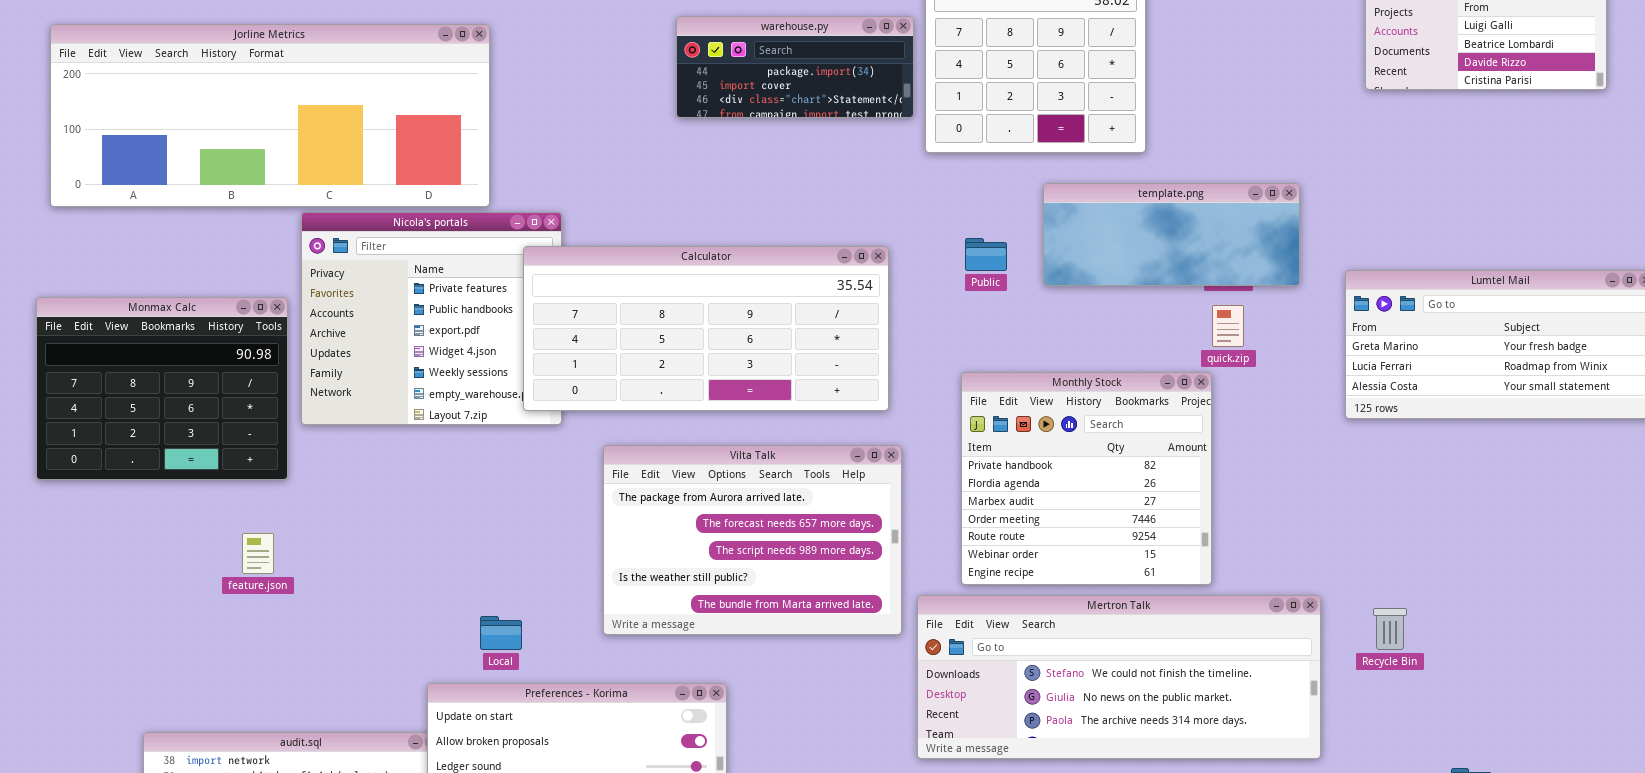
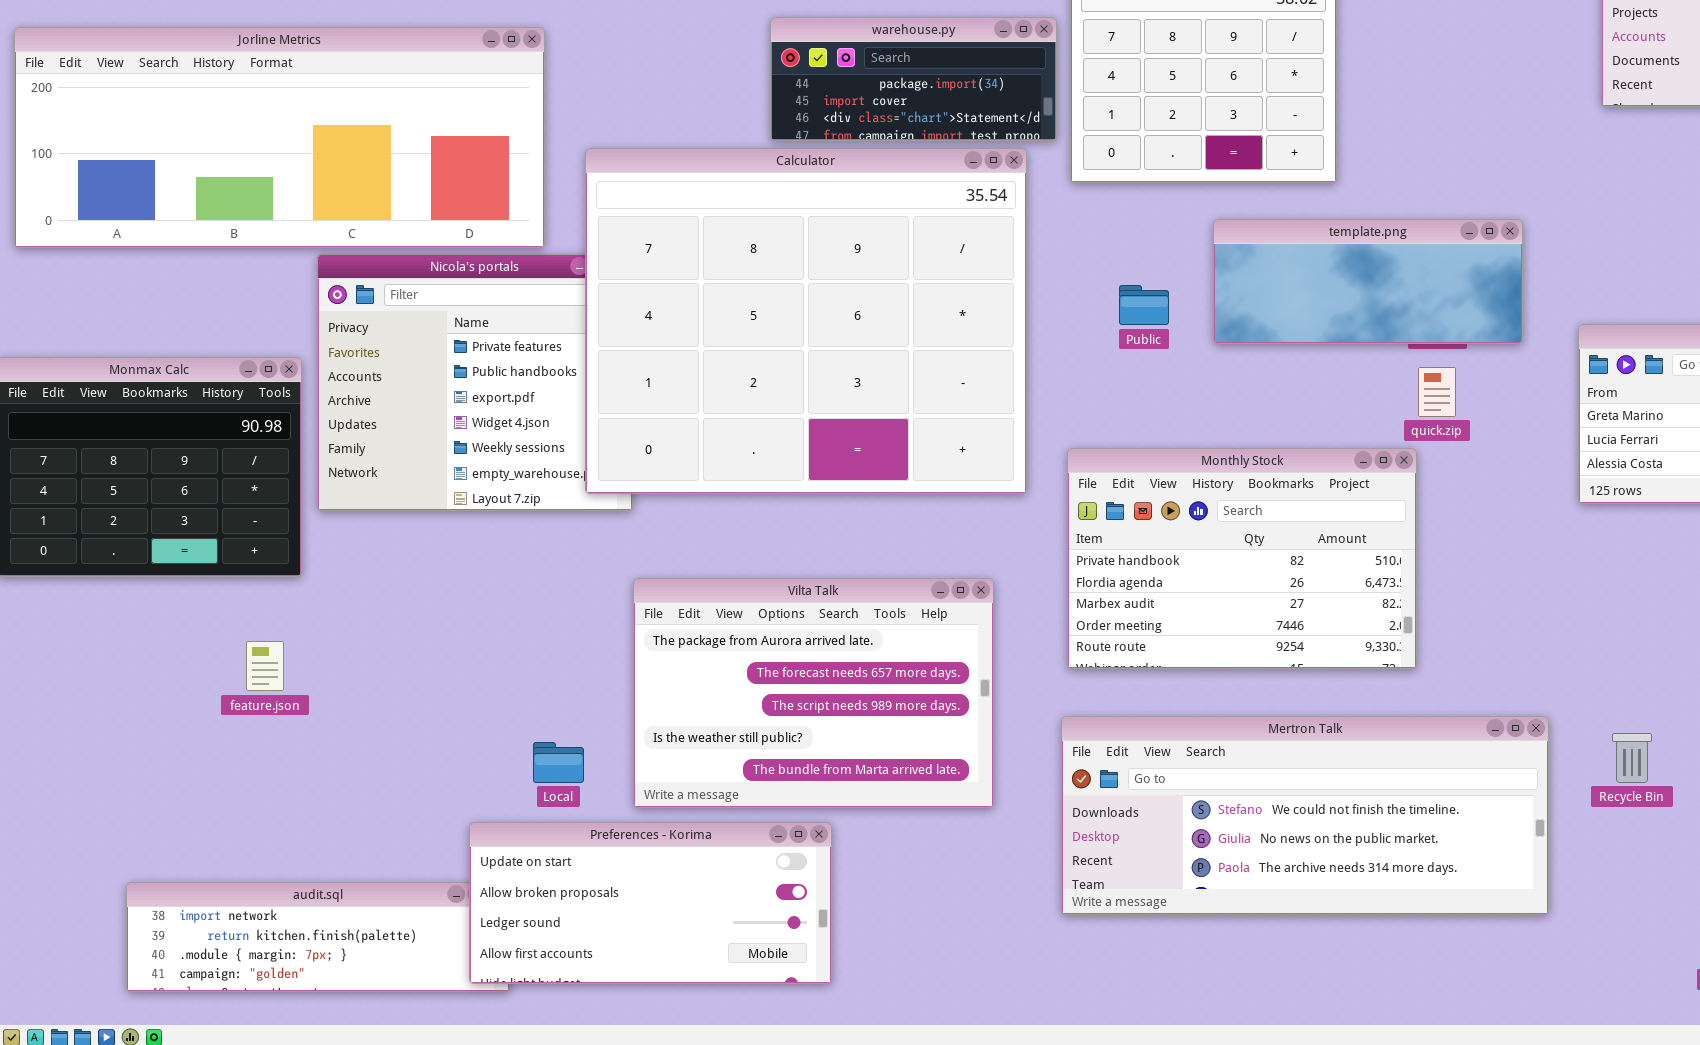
Calculator: [523,246,889,411] -> [585,148,1027,494], resized
Monthly Stock: [961,372,1212,585] -> [1067,448,1417,669], resized
Vilta Talk: [603,445,902,635] -> [633,578,994,808], moved

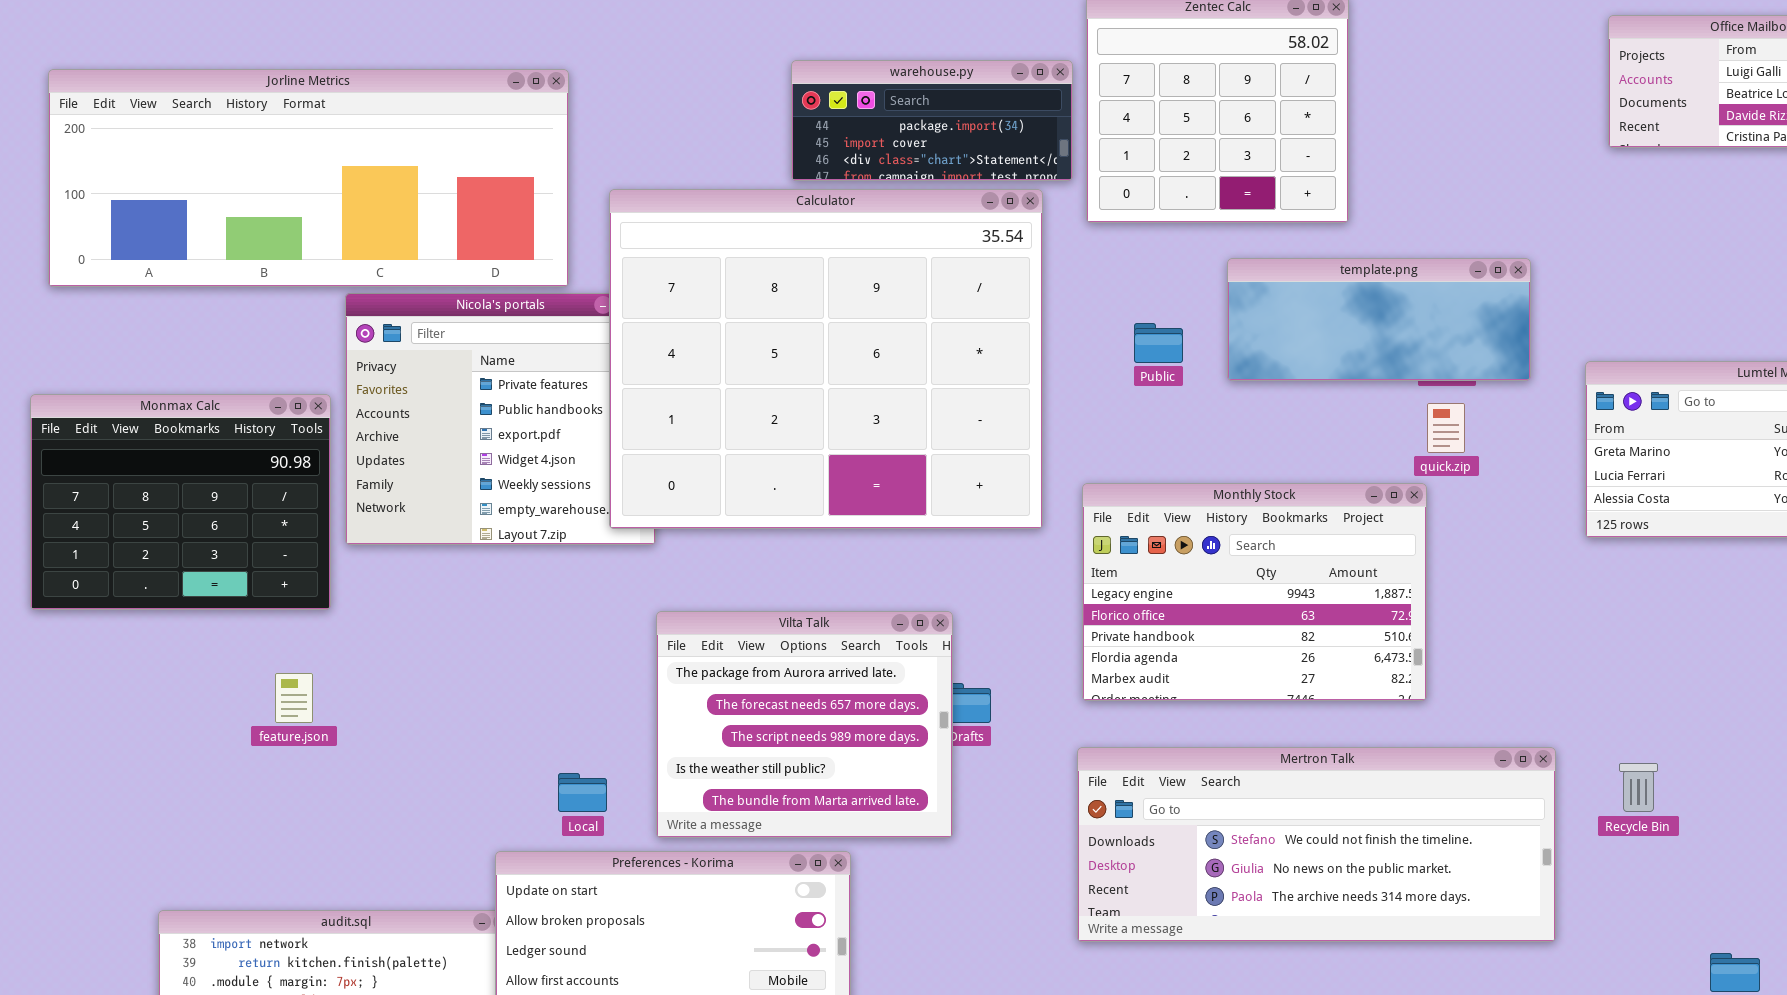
Monthly Stock: [1067,448,1417,669] -> [1082,483,1427,701], scrolled up 2 rows
Vilta Talk: [633,578,994,808] -> [656,611,953,838], resized

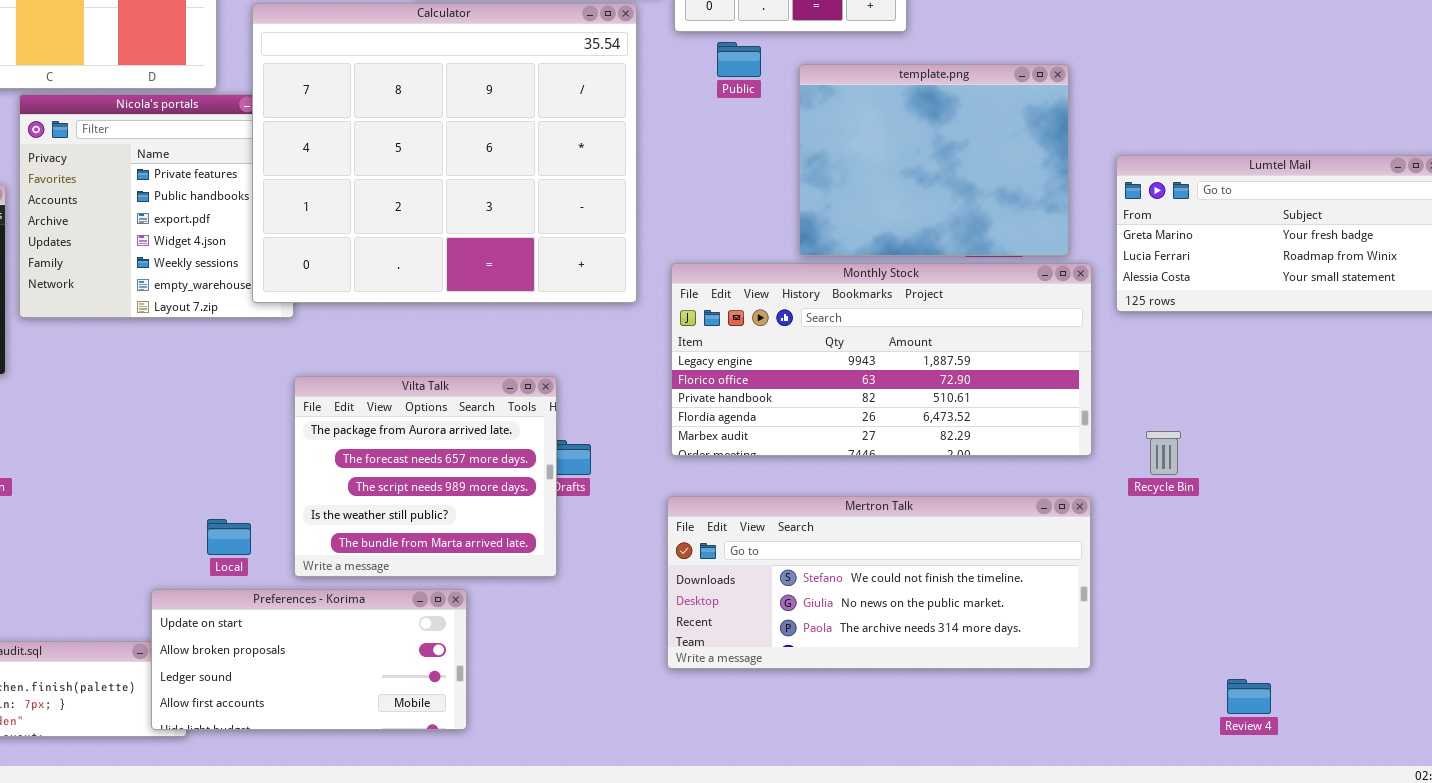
template.png: [1227,258,1531,381] -> [799,64,1069,256], resized
Public: [1134,323,1183,363] -> [717,42,761,77], moved
Monthly Stock: [1082,483,1427,701] -> [671,263,1092,456], resized
Recycle Bin: [1619,763,1658,812] -> [1146,431,1181,475], moved

